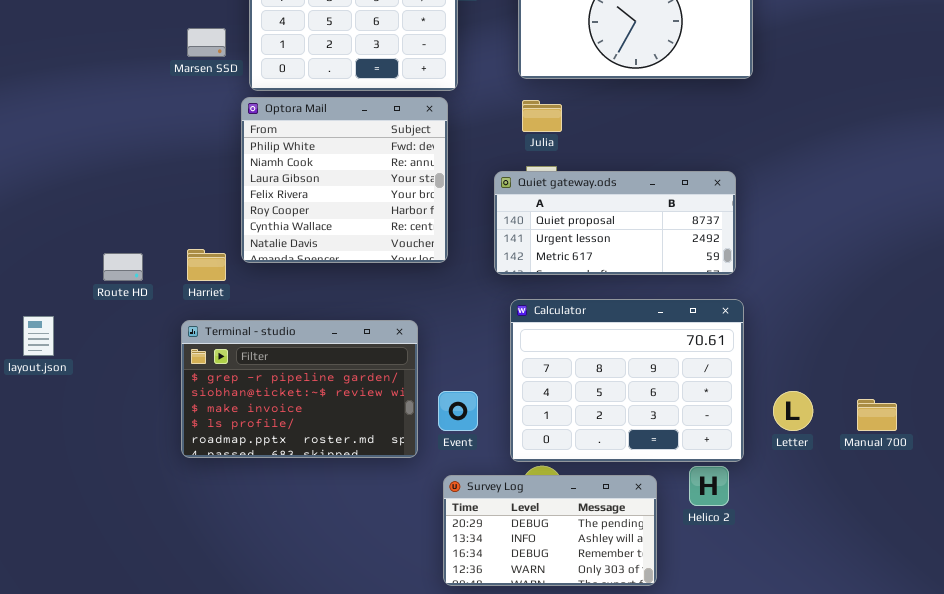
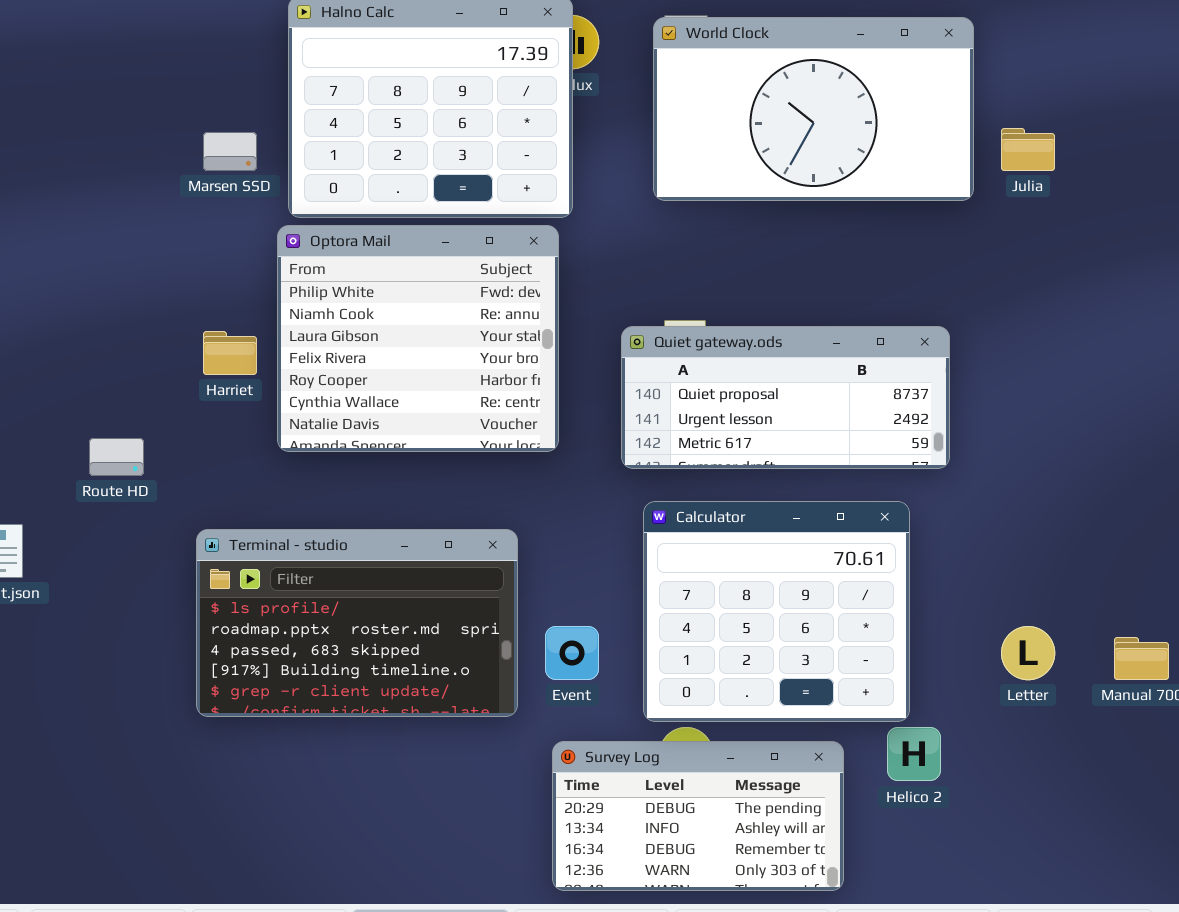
Julia: [522,100,562,132] -> [1001,128,1055,171], moved
Harriet: [187,249,226,281] -> [203,331,257,375], moved
Calculator: [510,299,744,462] -> [643,501,910,722], resized
Terminal - studio: [181,320,418,458] -> [196,529,518,717], scrolled down 3 rows

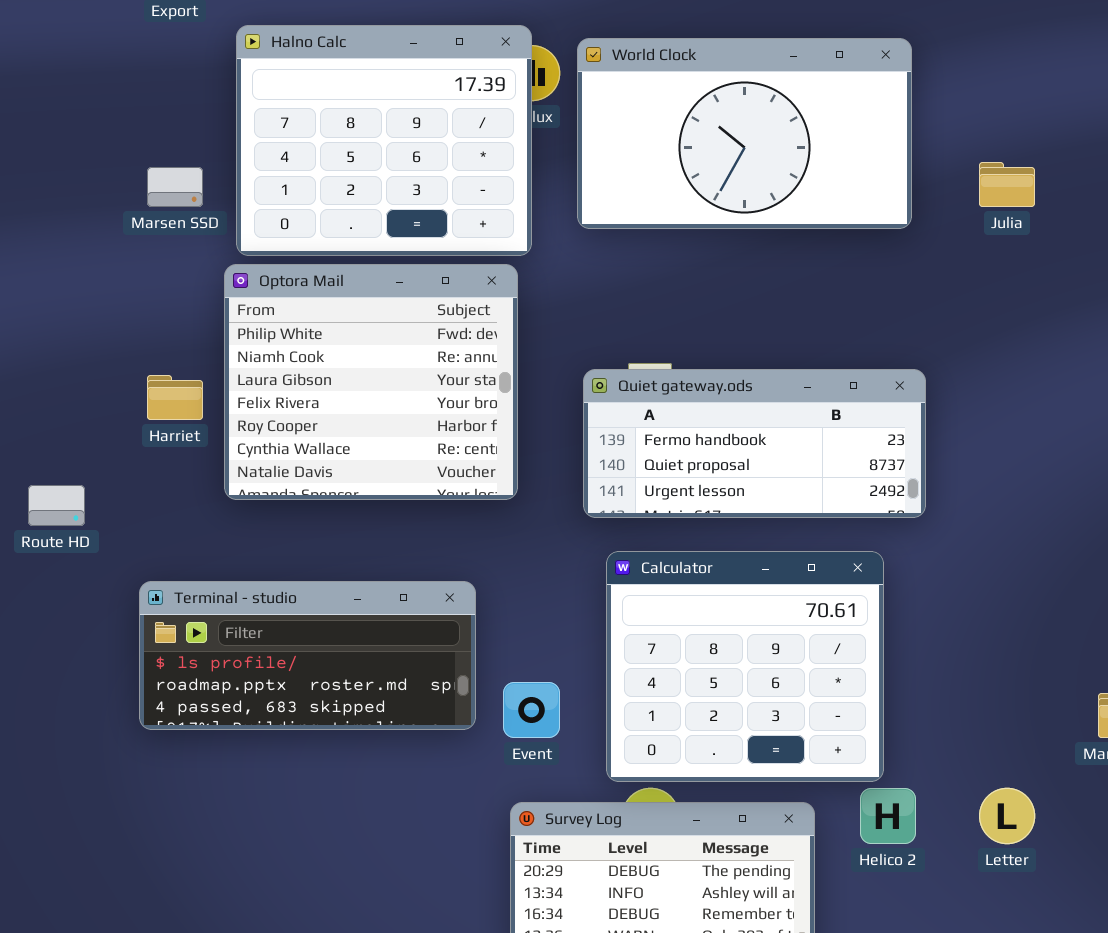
World Clock: [653,17,974,201] -> [577,38,912,229], moved
Quiet gateway.ods: [621,326,950,469] -> [583,369,926,518], scrolled up 1 row
Terminal - studio: [196,529,518,717] -> [139,581,476,730], resized
Letter: [1001,626,1055,680] -> [979,788,1035,844], moved

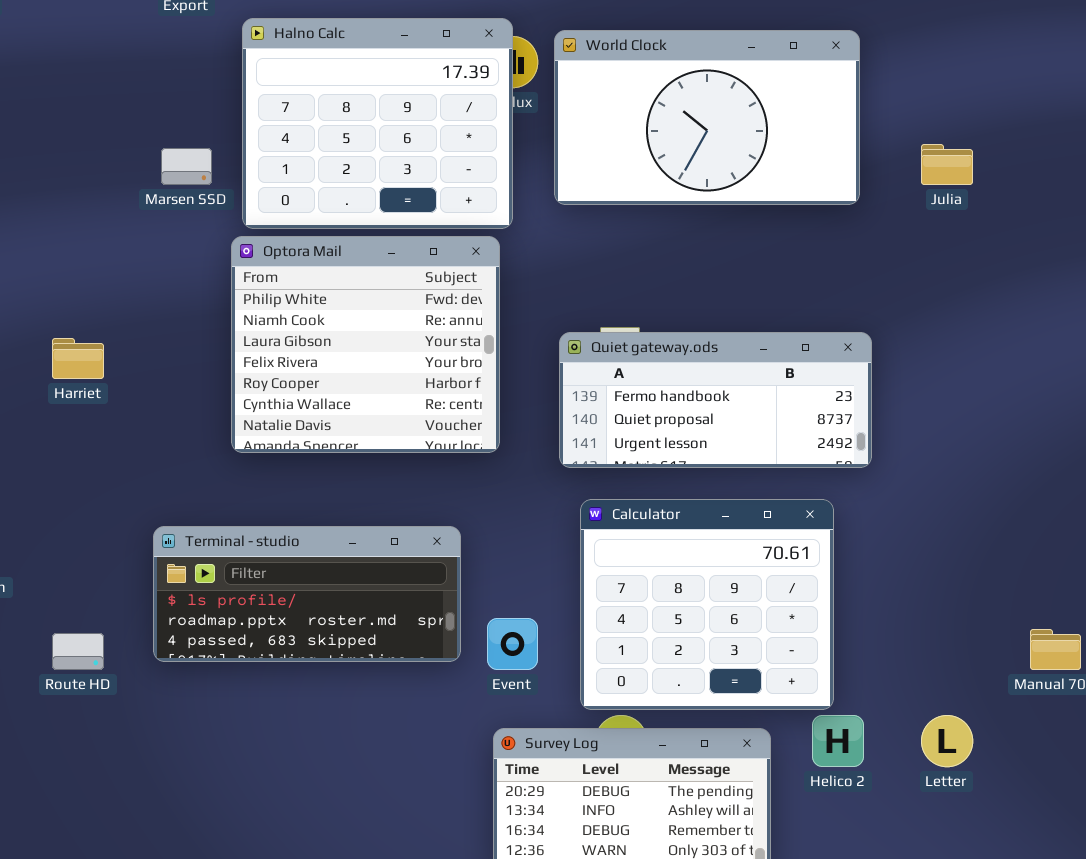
Harriet: [147,375,203,420] -> [52,338,104,379], moved
Route HD: [28,485,85,526] -> [52,633,104,670], moved

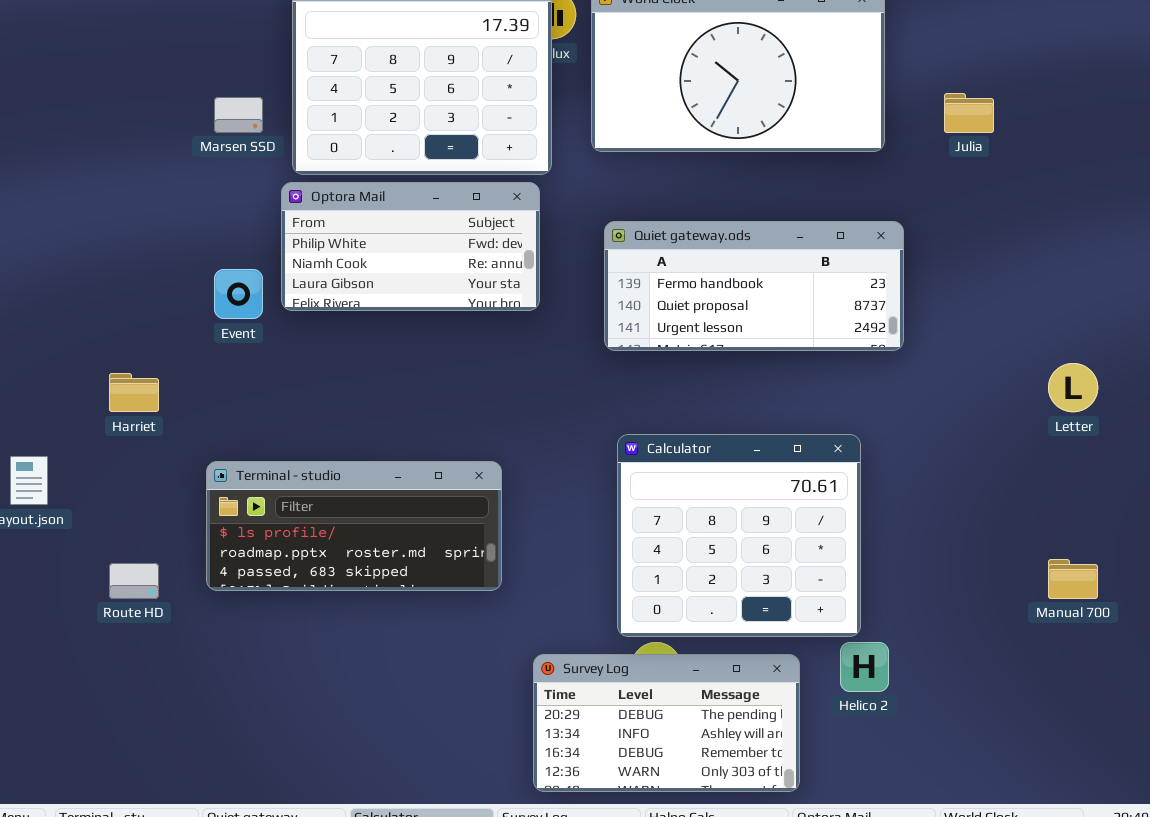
Optora Mail: [231,236,500,453] -> [281,182,540,311], resized
Quiet gateway.ods: [559,332,872,468] -> [604,221,904,351], moved
Harriet: [52,338,104,379] -> [109,373,159,412], moved
Event: [487,618,538,670] -> [214,269,263,319], moved
Letter: [921,715,973,767] -> [1048,363,1098,412], moved

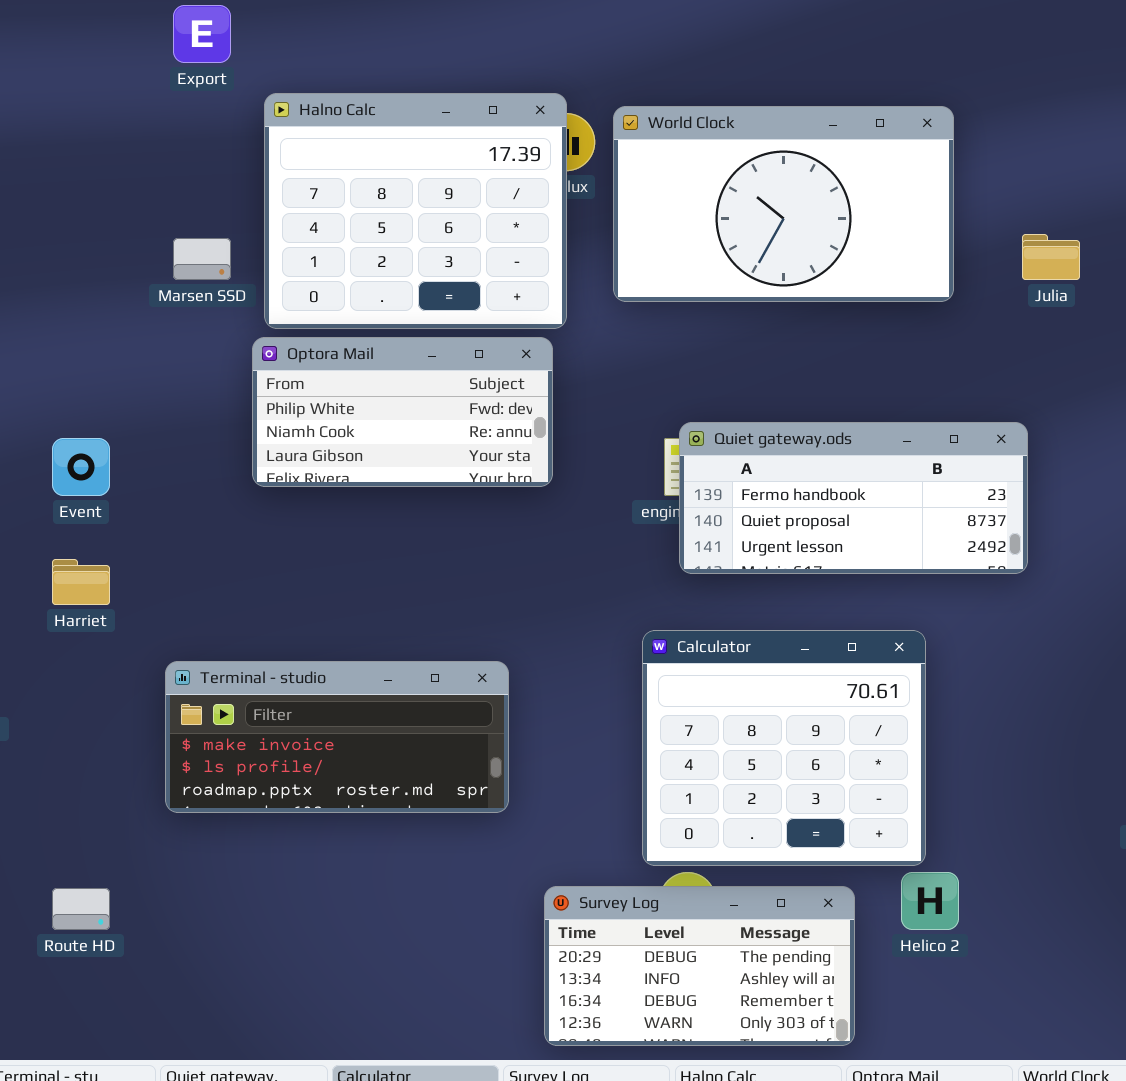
Quiet gateway.ods: [604,221,904,351] -> [679,422,1028,574], moved
Event: [214,269,263,319] -> [52,438,110,496], moved
Terminal - studio: [206,461,502,591] -> [165,661,509,813], scrolled up 1 row
Route HD: [109,563,159,599] -> [52,888,110,930], moved

